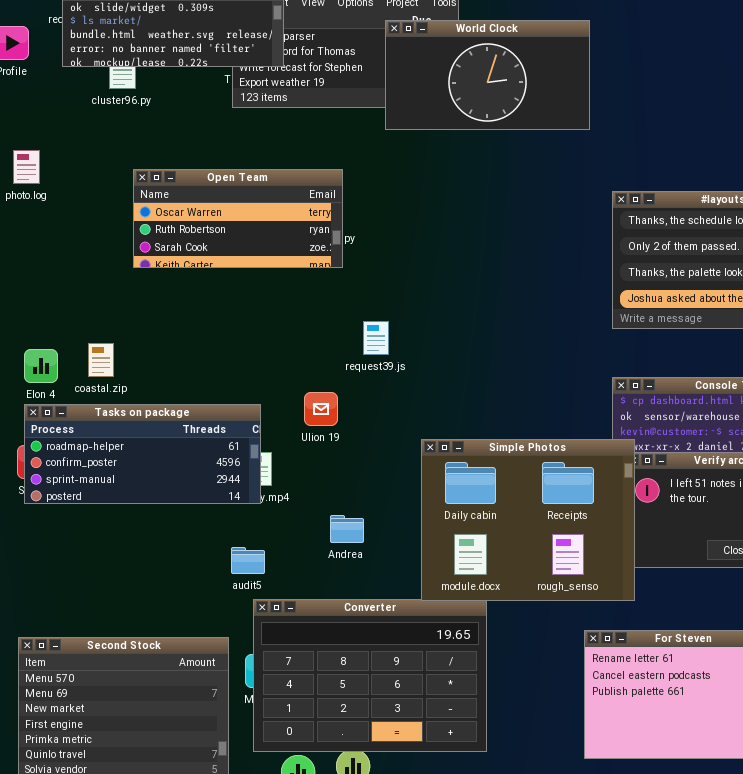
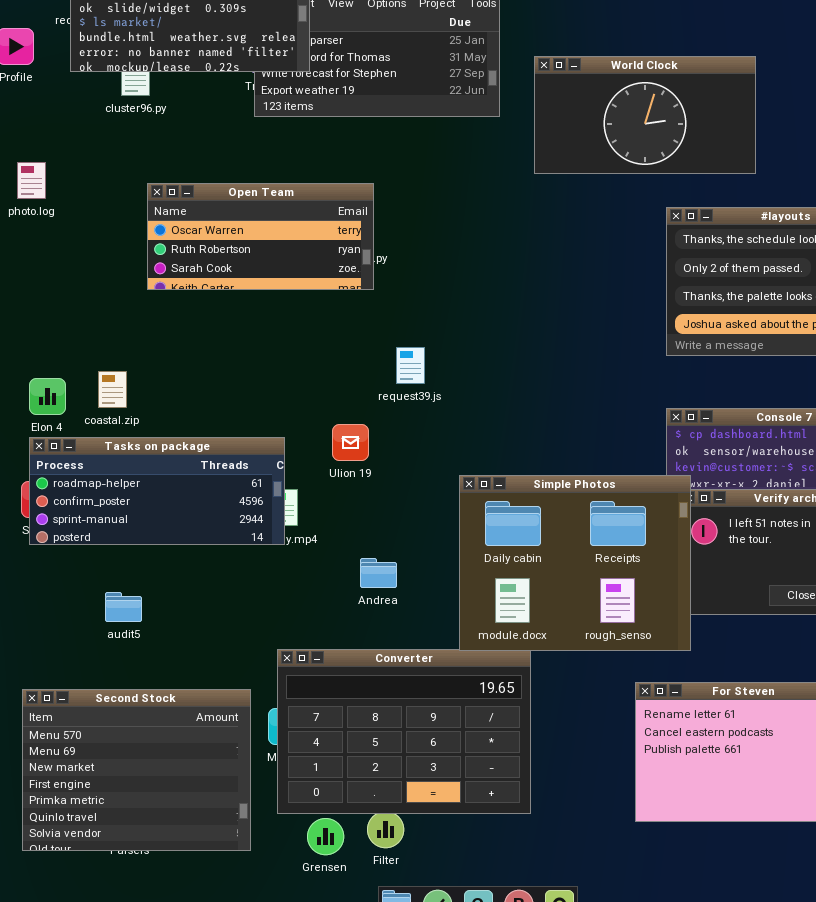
World Clock: [385,20,590,130] -> [534,56,756,174], moved
audit5: [231,547,265,574] -> [105,592,142,622], moved

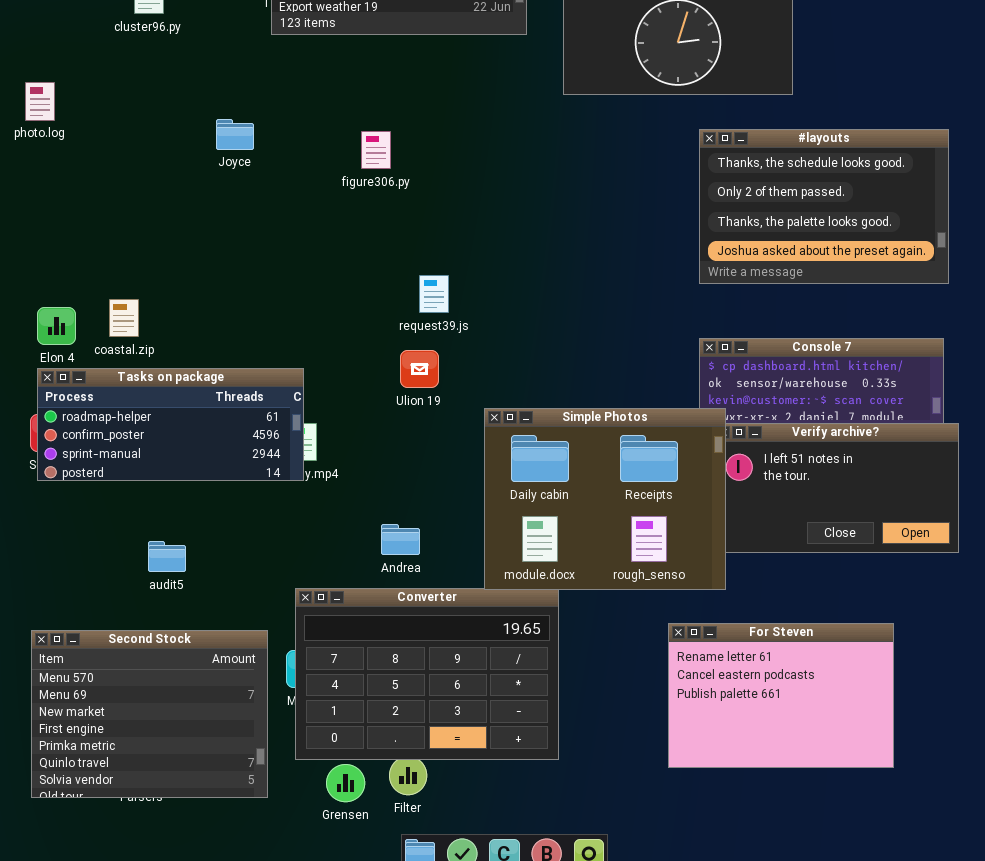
Open Team: [147,183,374,290] -> none, closed
Ulion 19: [332,424,369,461] -> [400,350,439,388], moved
Andrea: [360,558,397,588] -> [381,524,420,555], moved
audit5: [105,592,142,622] -> [148,541,186,572], moved

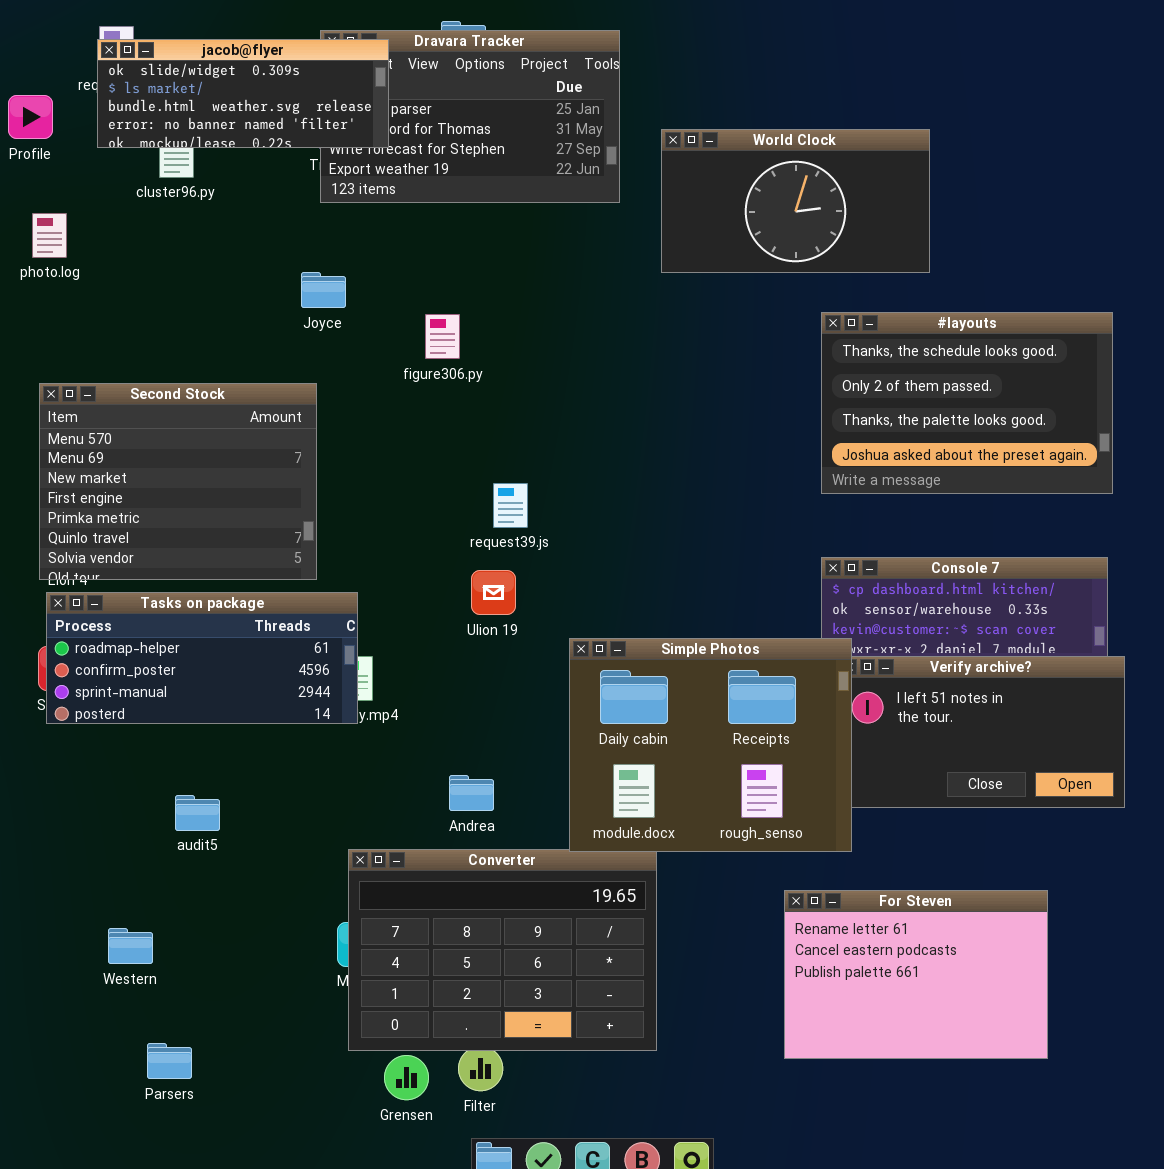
photo.log: [25,82,55,121] -> [32,213,67,258], moved
Joyce: [216,119,254,150] -> [301,272,346,308], moved
Second Stock: [31,630,268,798] -> [39,383,317,580], moved

